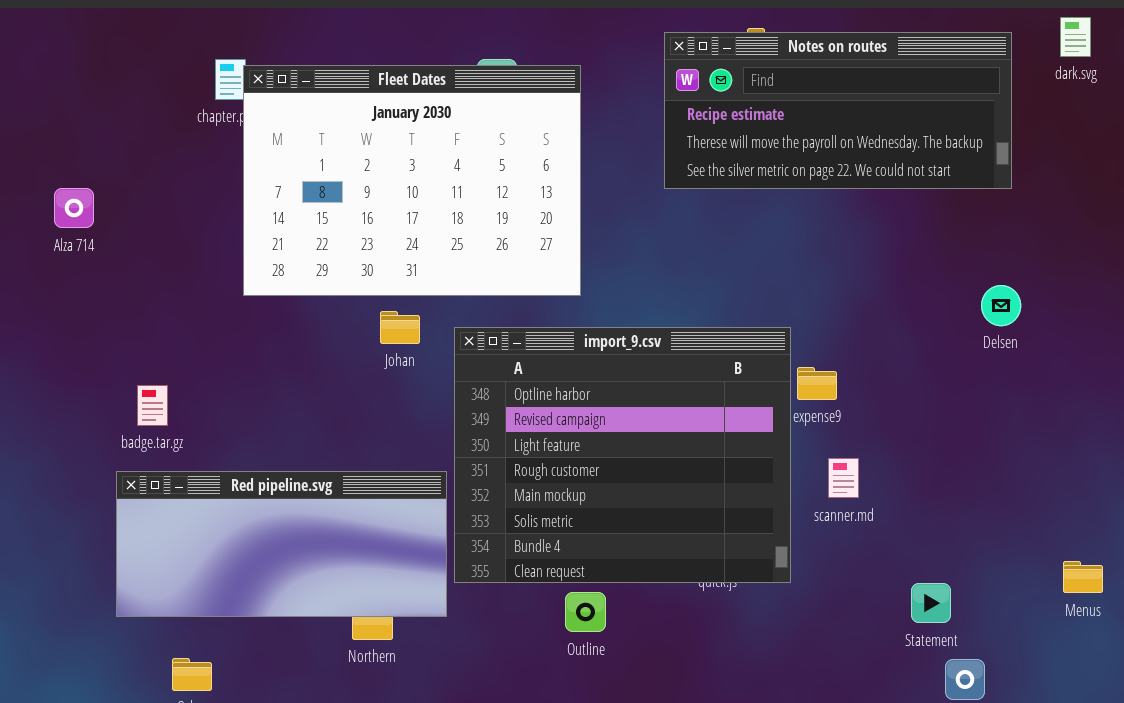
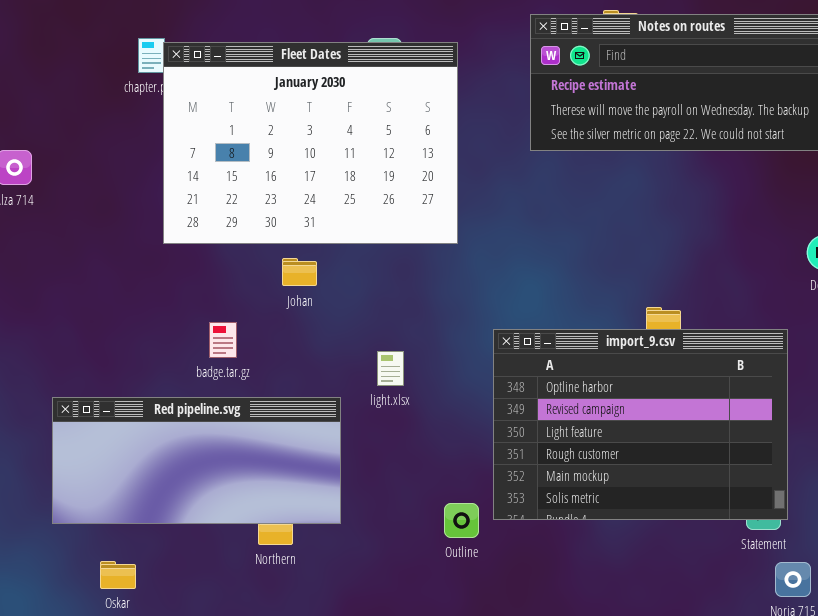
import_9.csv: [454,327,791,583] -> [493,329,788,520], moved, resized
badge.tar.gz: [137,385,168,426] -> [209,322,237,358], moved

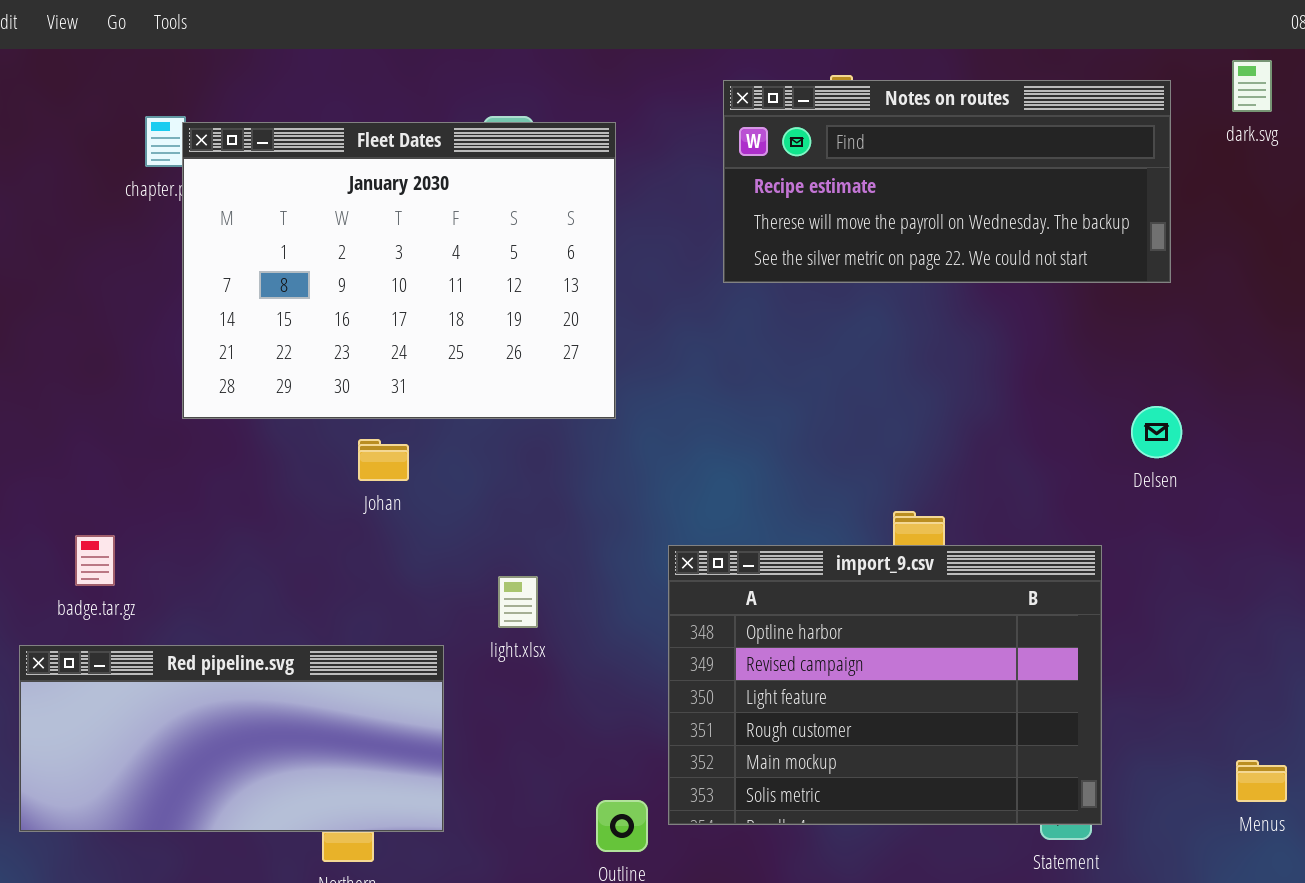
badge.tar.gz: [209,322,237,358] -> [75,535,115,586], moved

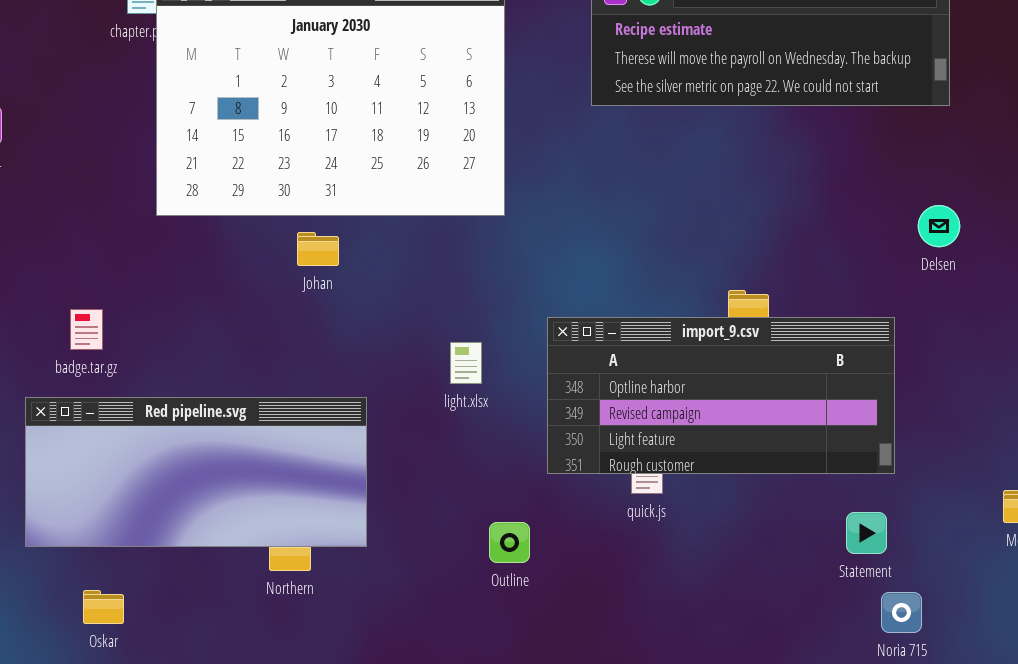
import_9.csv: [668,545,1102,825] -> [547,317,895,474], resized
light.xlsx: [498,576,538,628] -> [450,342,482,384], moved

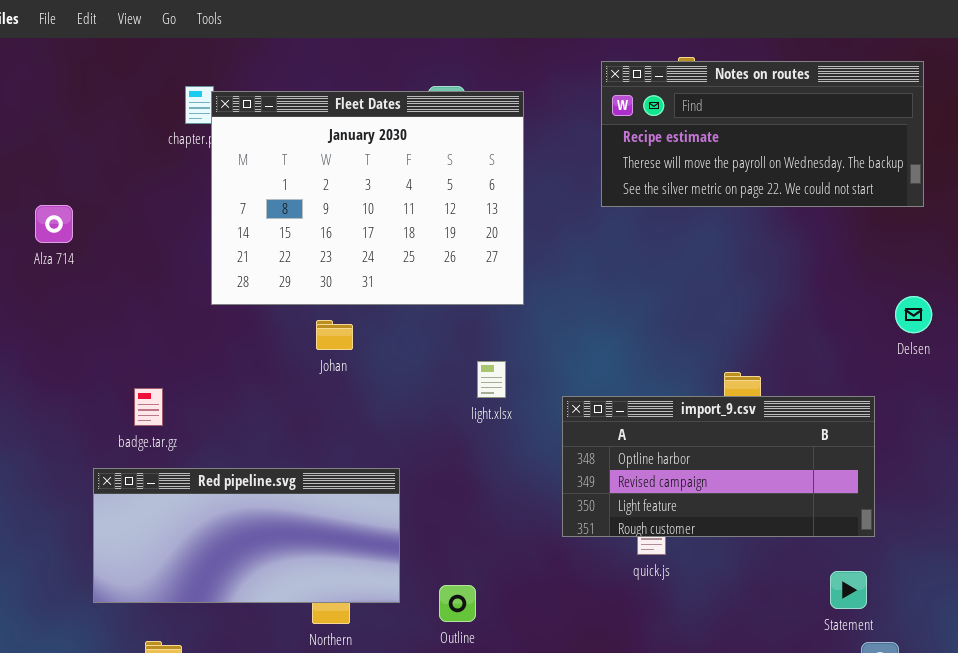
Johan: [297,232,339,266] -> [316,320,353,350], moved
light.xlsx: [450,342,482,384] -> [477,361,506,398], moved
Outline: [489,522,530,563] -> [439,585,476,622], moved

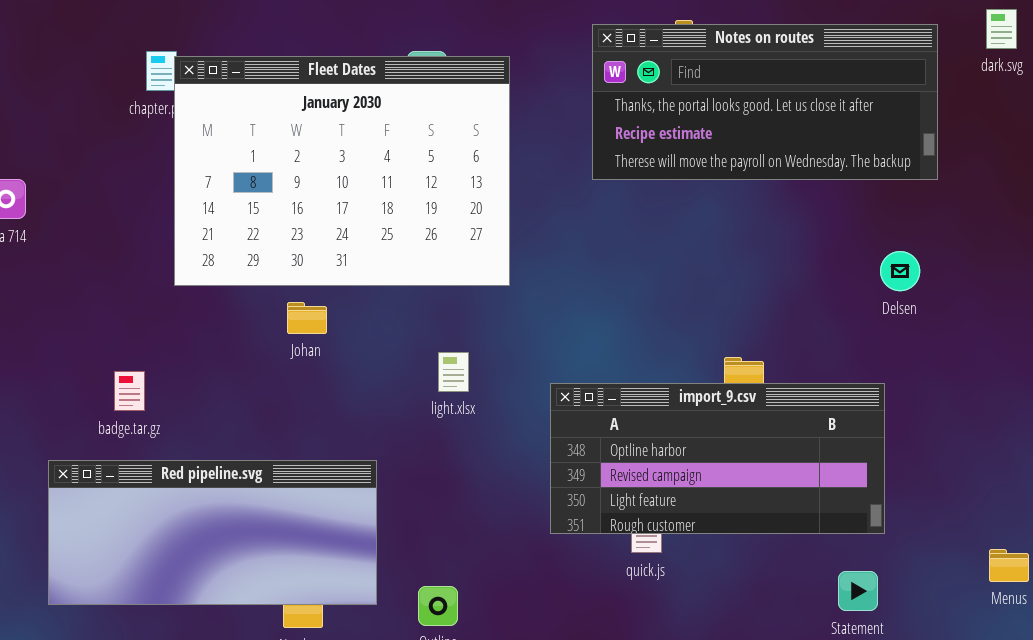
Notes on routes: [601,61,924,207] -> [592,24,938,180], scrolled up 1 row
Delsen: [895,296,932,333] -> [880,251,920,291], moved
light.xlsx: [477,361,506,398] -> [438,352,469,392], moved
badge.tar.gz: [134,388,163,426] -> [114,371,145,411], moved

